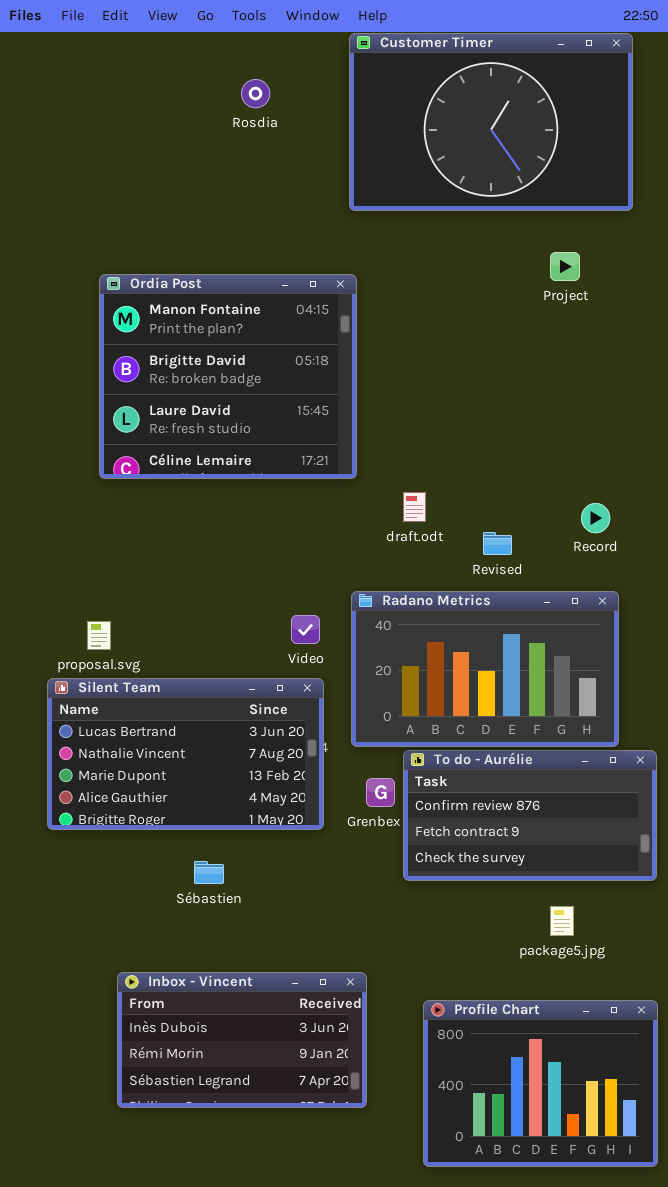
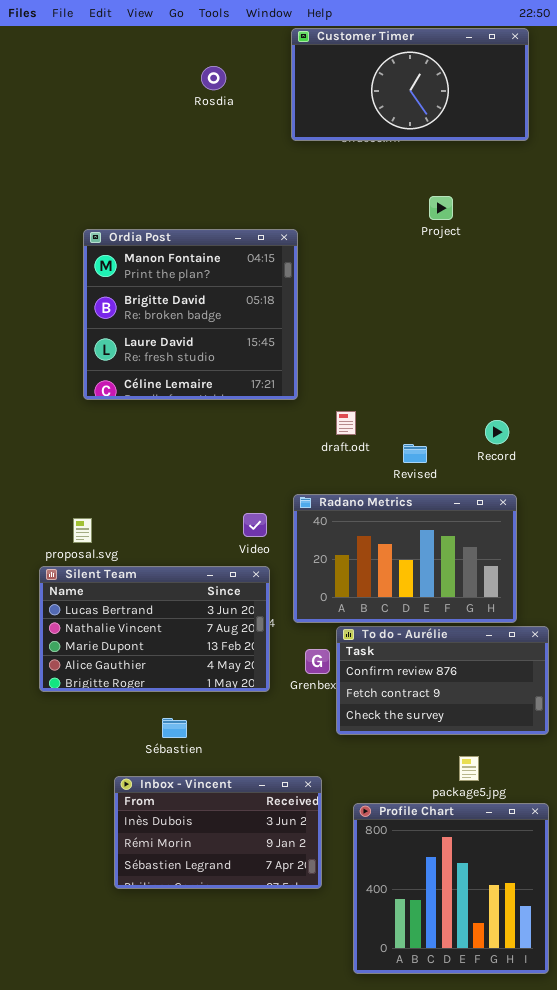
Customer Timer: [349,33,633,211] -> [291,28,529,141], resized
Project: [550,252,580,281] -> [429,196,453,220], moved
Inbox - Vincent: [117,972,367,1108] -> [114,776,322,889], moved
Profile Chart: [423,1000,658,1167] -> [353,803,549,974], resized

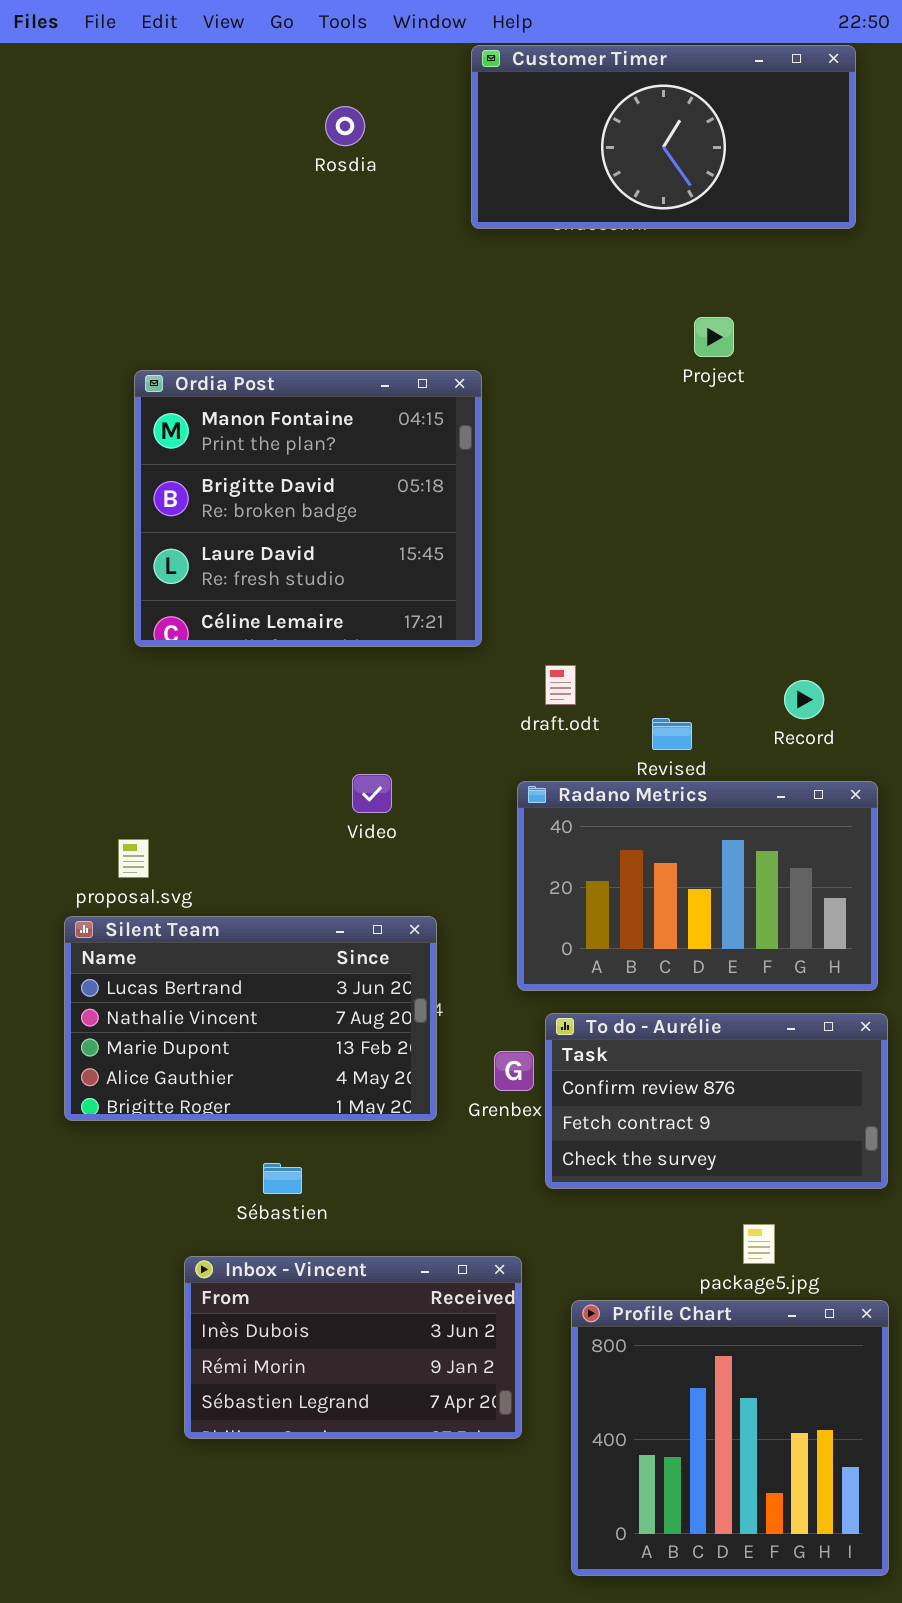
Radano Metrics: [293,494,517,623] -> [517,781,878,991], moved
Video: [243,513,267,537] -> [352,774,392,813], moved

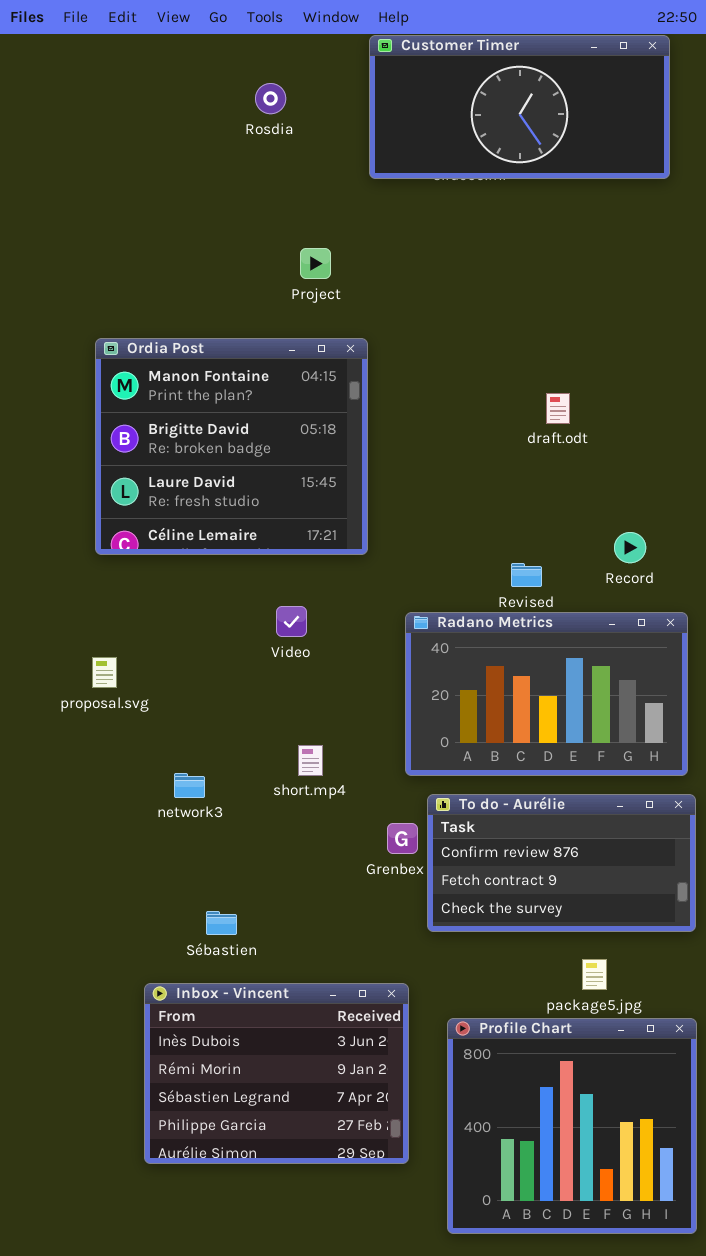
Project: [694,317,734,357] -> [300,248,331,279], moved
Ordia Post: [134,370,482,647] -> [95,338,368,555], moved
draft.odt: [545,665,576,705] -> [546,393,570,424], moved
Silent Team: [64,916,437,1121] -> none, closed
Inbox - Vincent: [184,1256,522,1439] -> [144,983,409,1164], resized

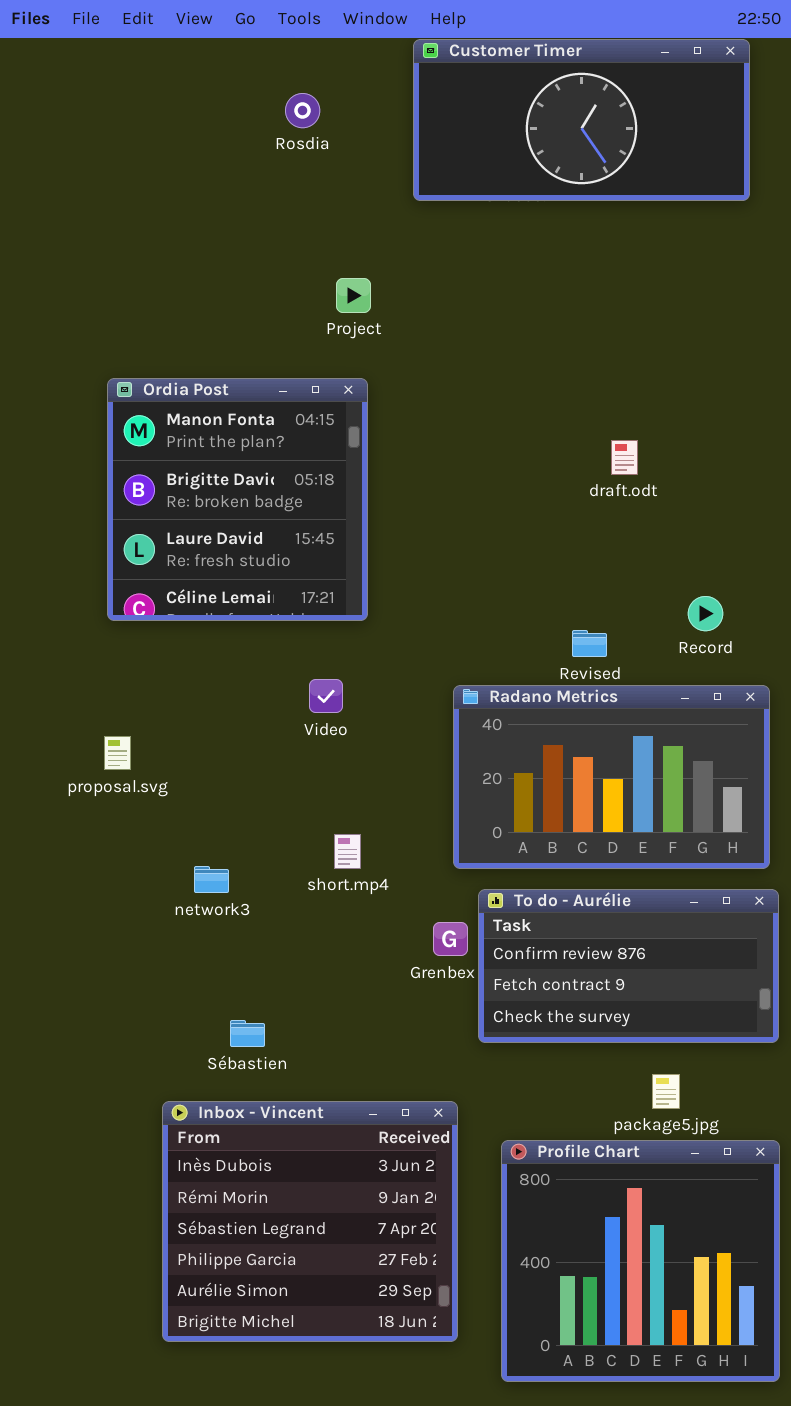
Ordia Post: [95,338,368,555] -> [107,378,368,621], resized
Inbox - Vincent: [144,983,409,1164] -> [162,1101,458,1342], resized

